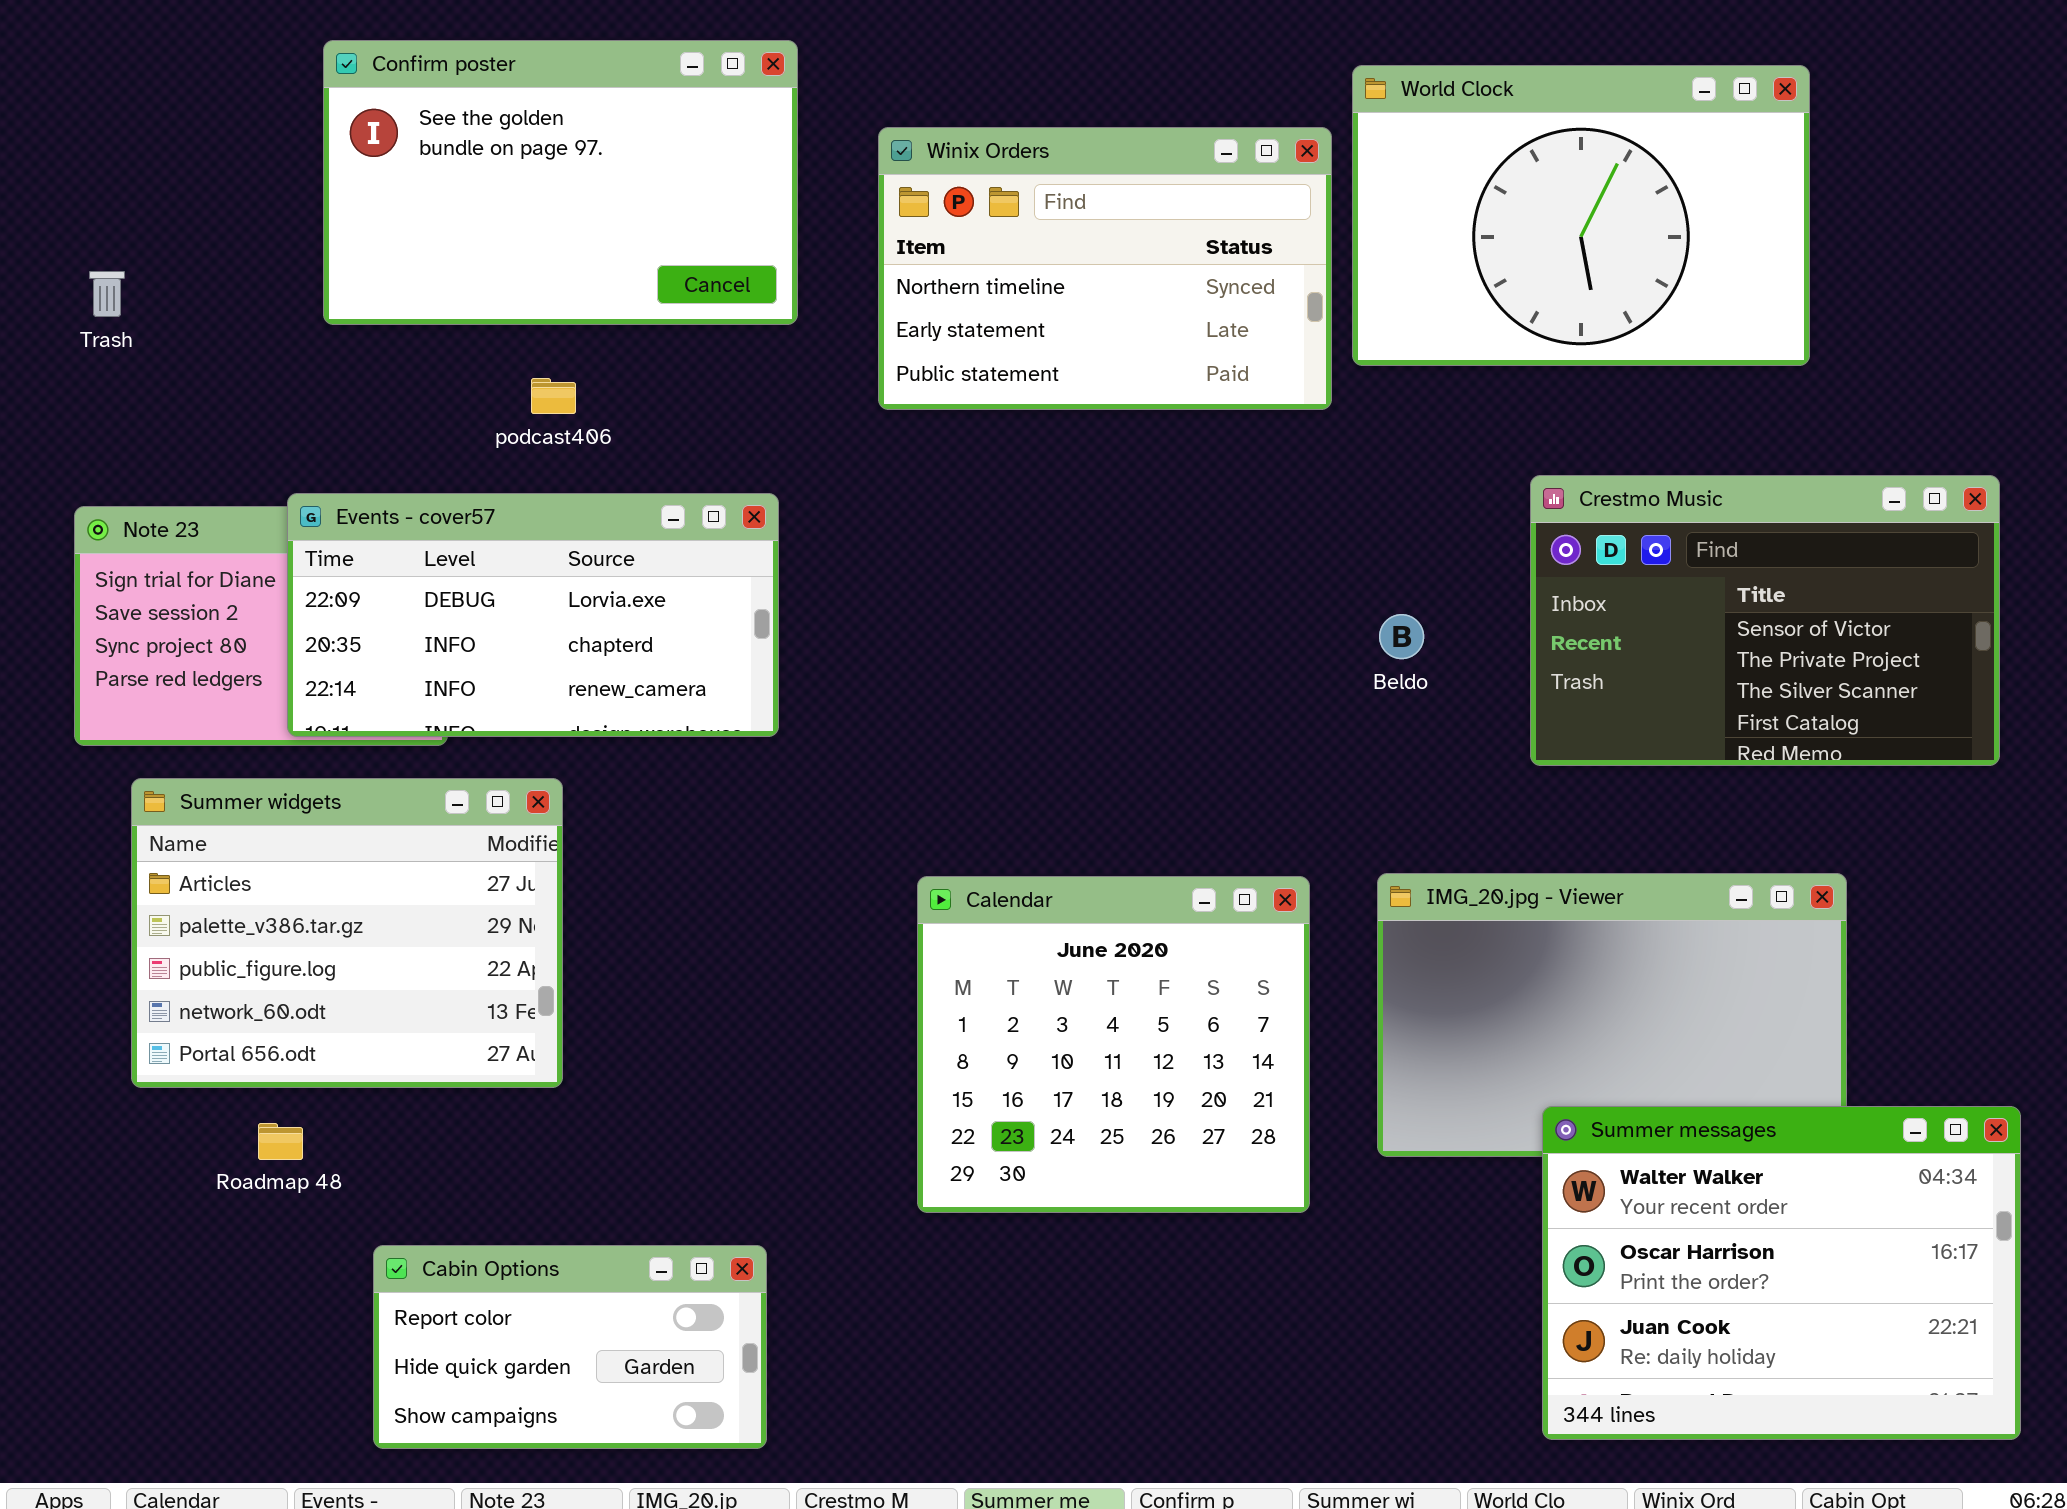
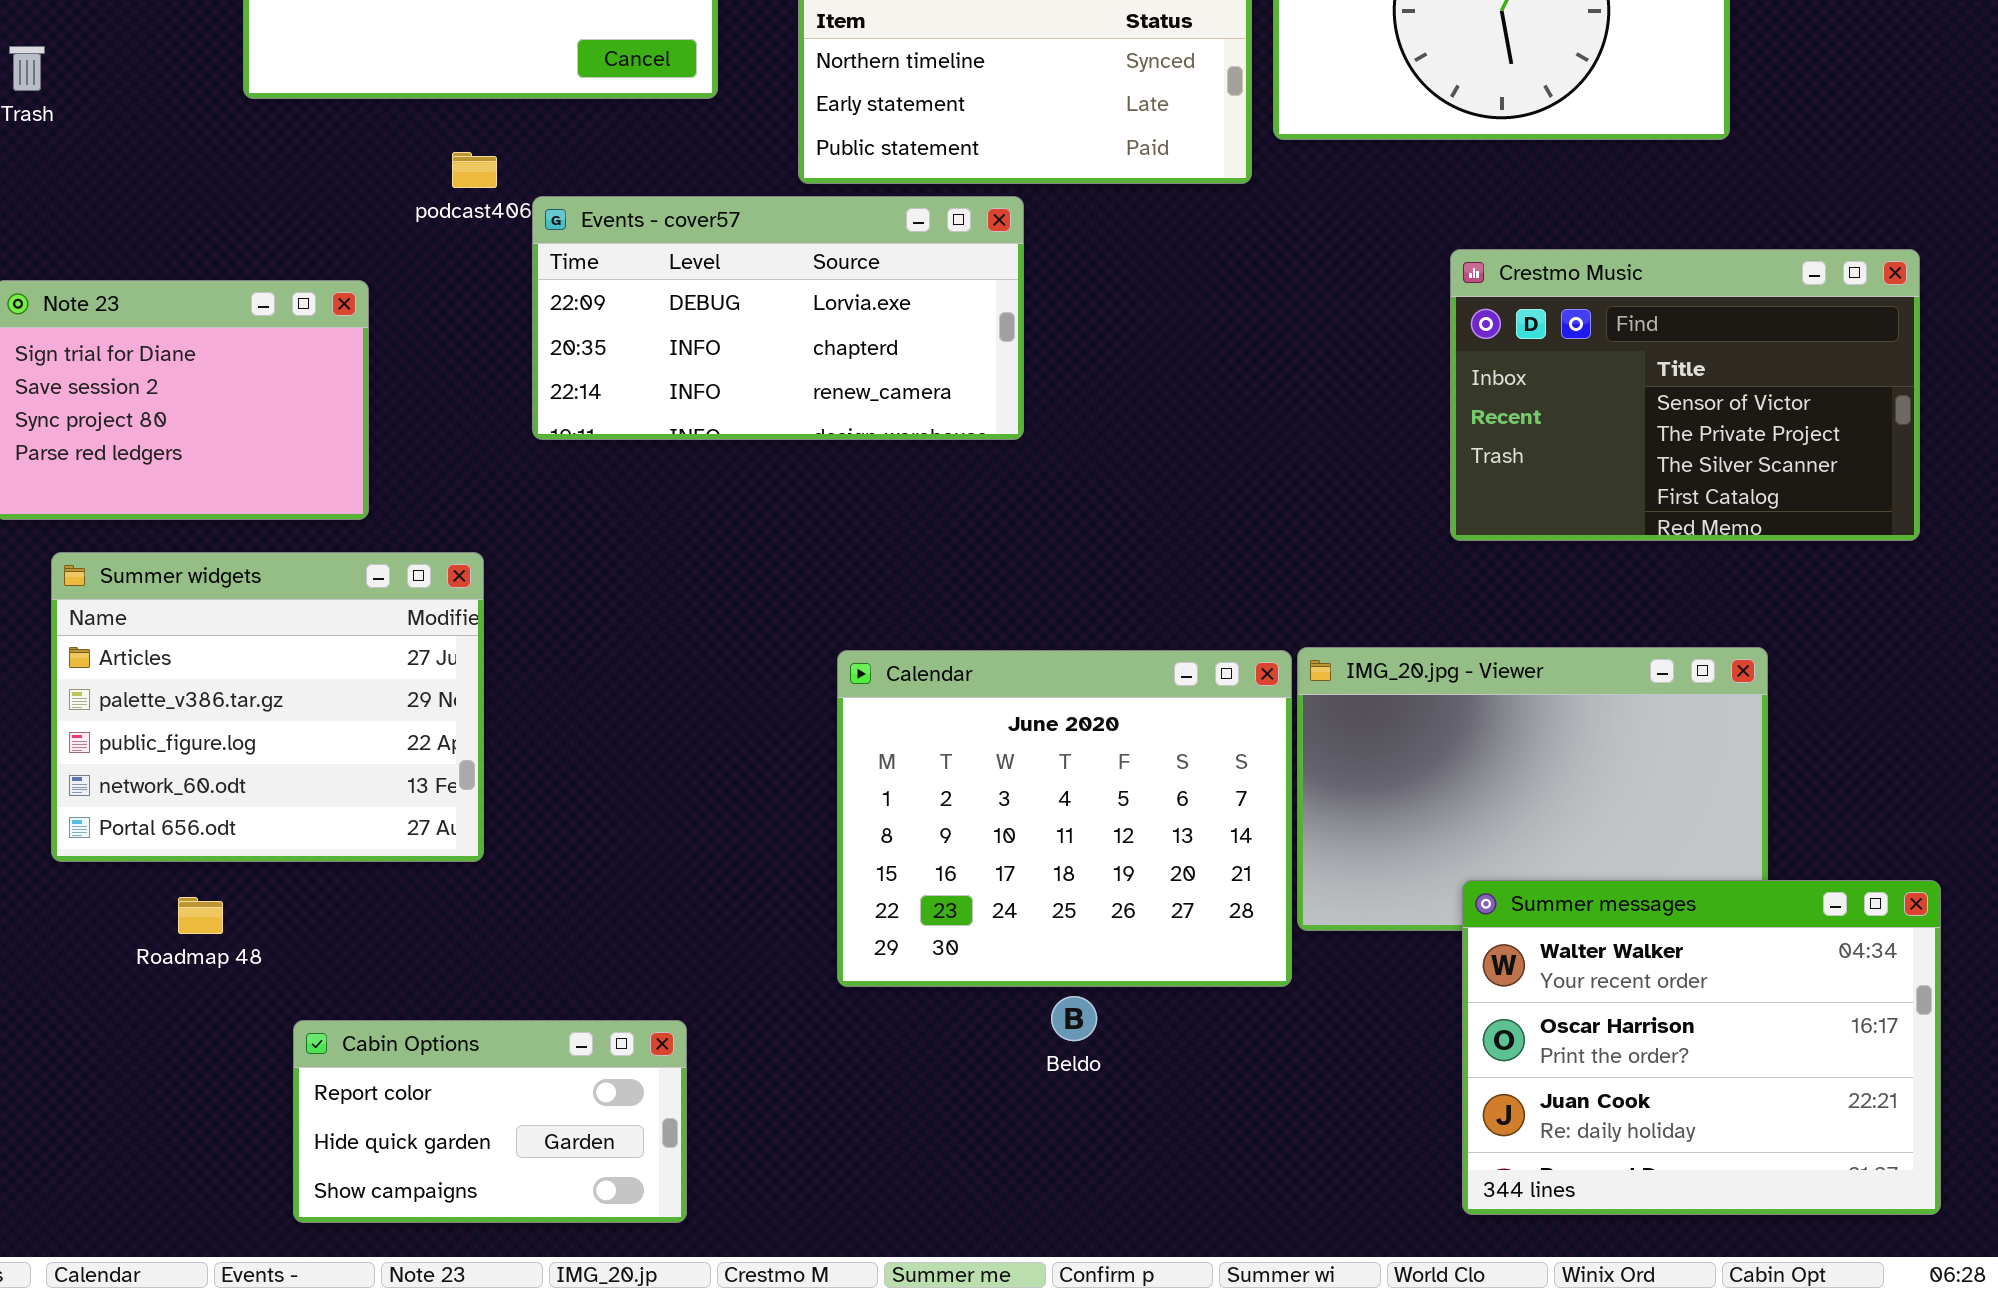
Events - cover57: [287,493,779,737] -> [532,196,1024,440], moved
Beldo: [1379,614,1424,659] -> [1051,996,1097,1041], moved
Calendar: [917,876,1310,1213] -> [837,650,1292,987], resized

